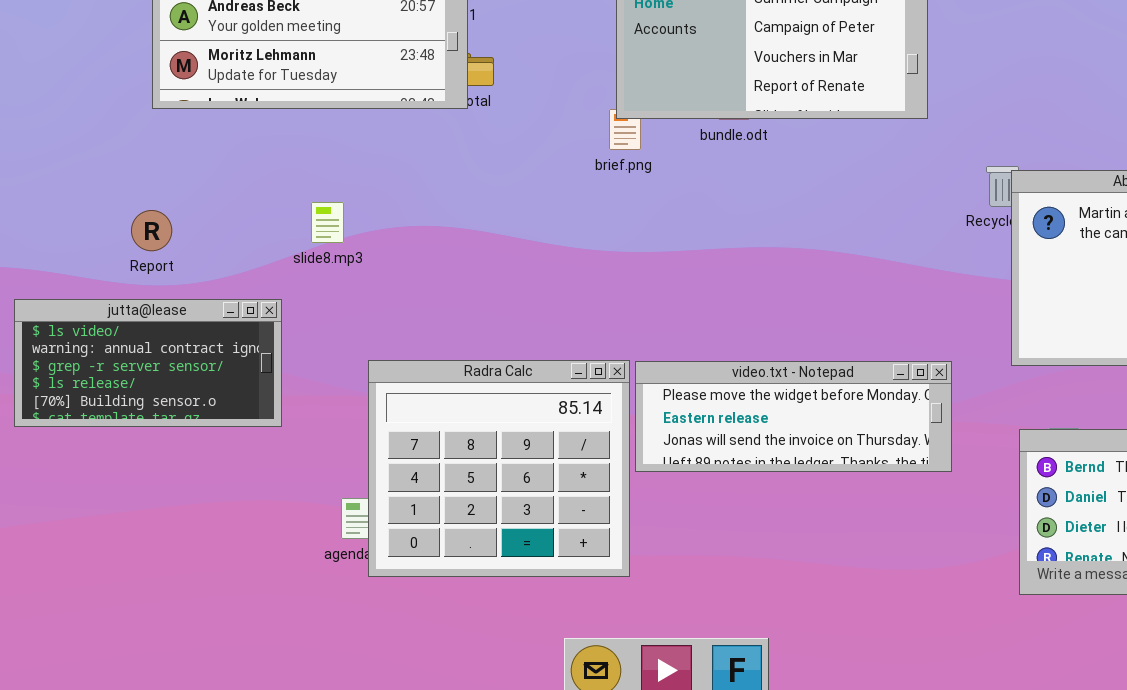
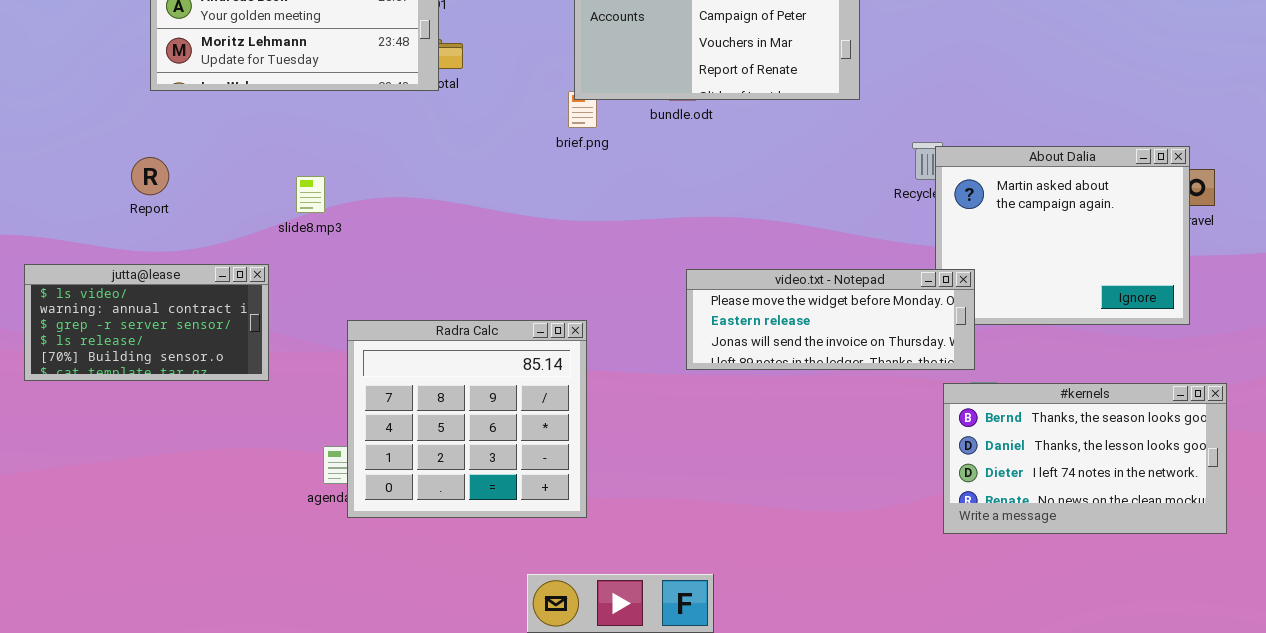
Report: [131,210,172,251] -> [131,157,169,195], moved
video.txt - Notepad: [635,361,952,472] -> [686,269,975,370], moved

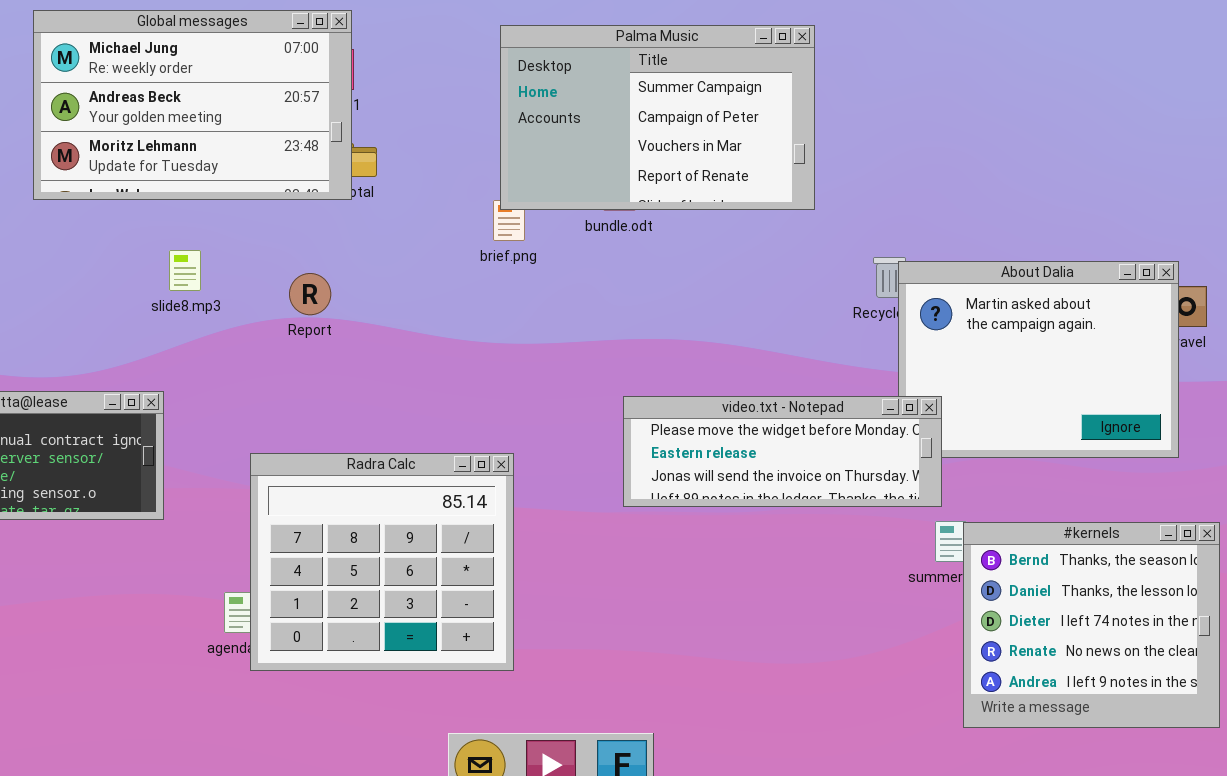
Report: [131,157,169,195] -> [289,273,331,315], moved
slide8.mp3: [296,176,325,213] -> [169,250,201,291], moved
#kernels: [943,383,1227,534] -> [963,522,1220,728], resized

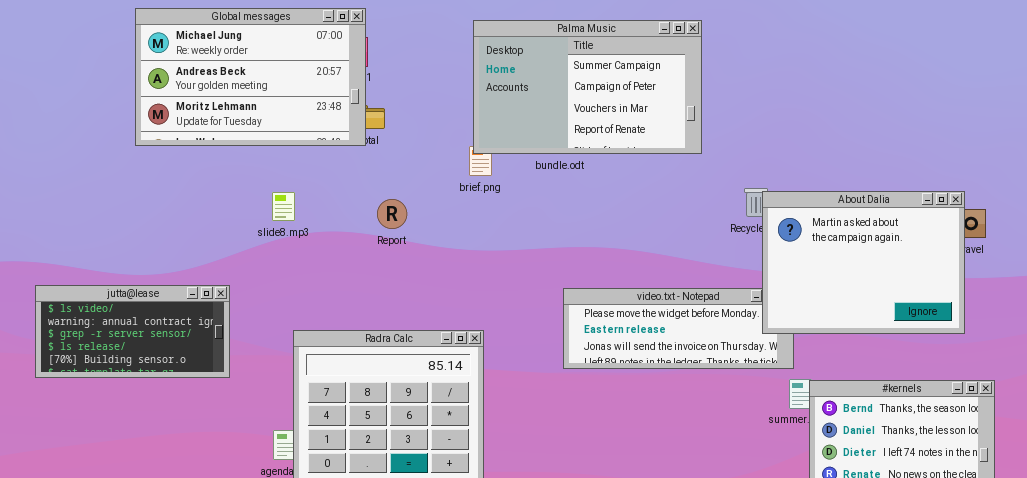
slide8.mp3: [169,250,201,291] -> [272,192,295,221], moved
About Dalia: [898,261,1179,458] -> [762,191,965,334], raised
Report: [289,273,331,315] -> [377,199,407,229], moved

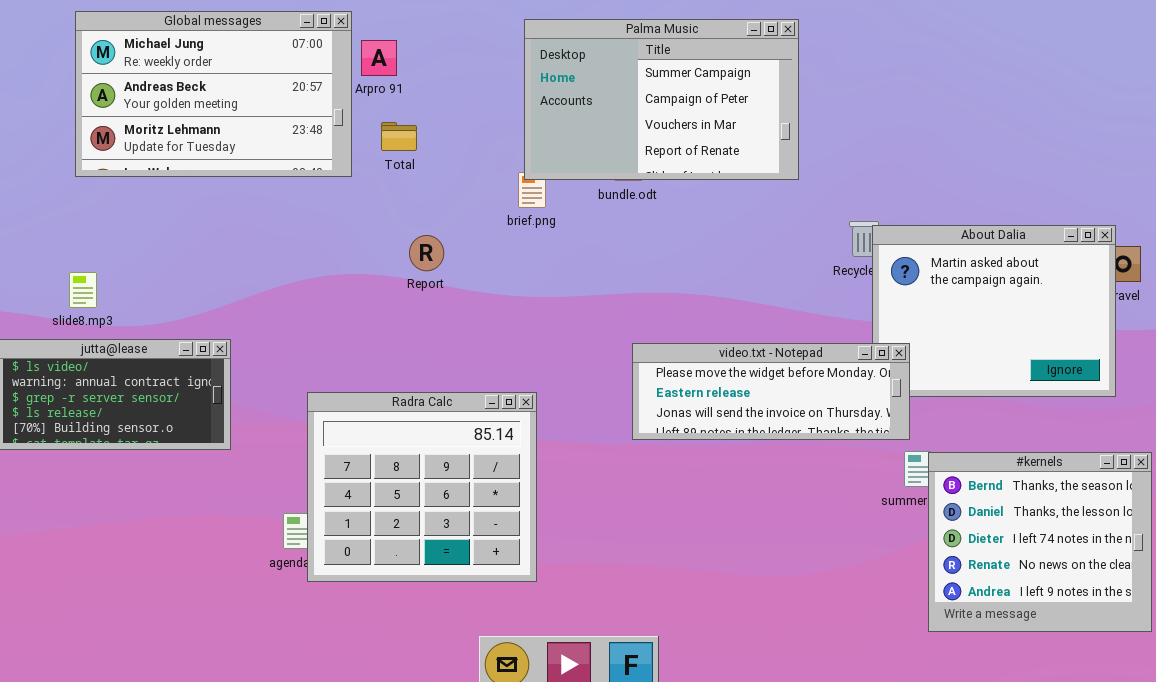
Global messages: [135,8,366,146] -> [75,11,352,177], moved
slide8.mp3: [272,192,295,221] -> [69,272,97,308], moved
video.txt - Notepad: [563,288,794,369] -> [632,343,910,440], raised

